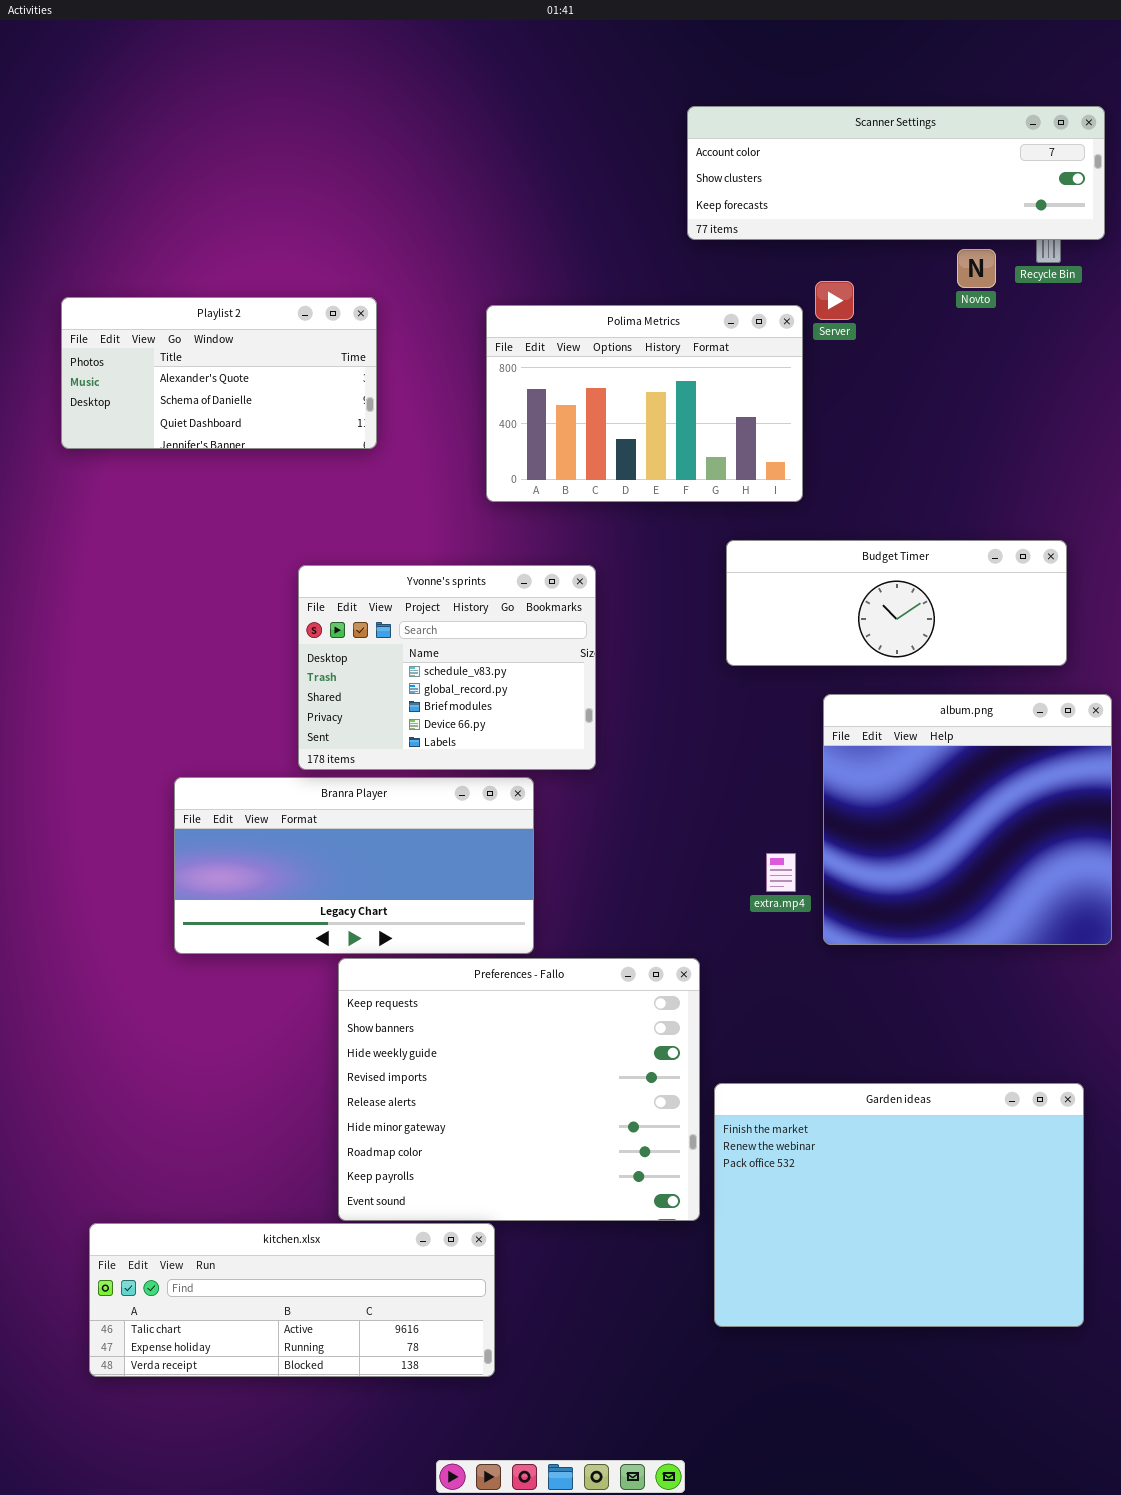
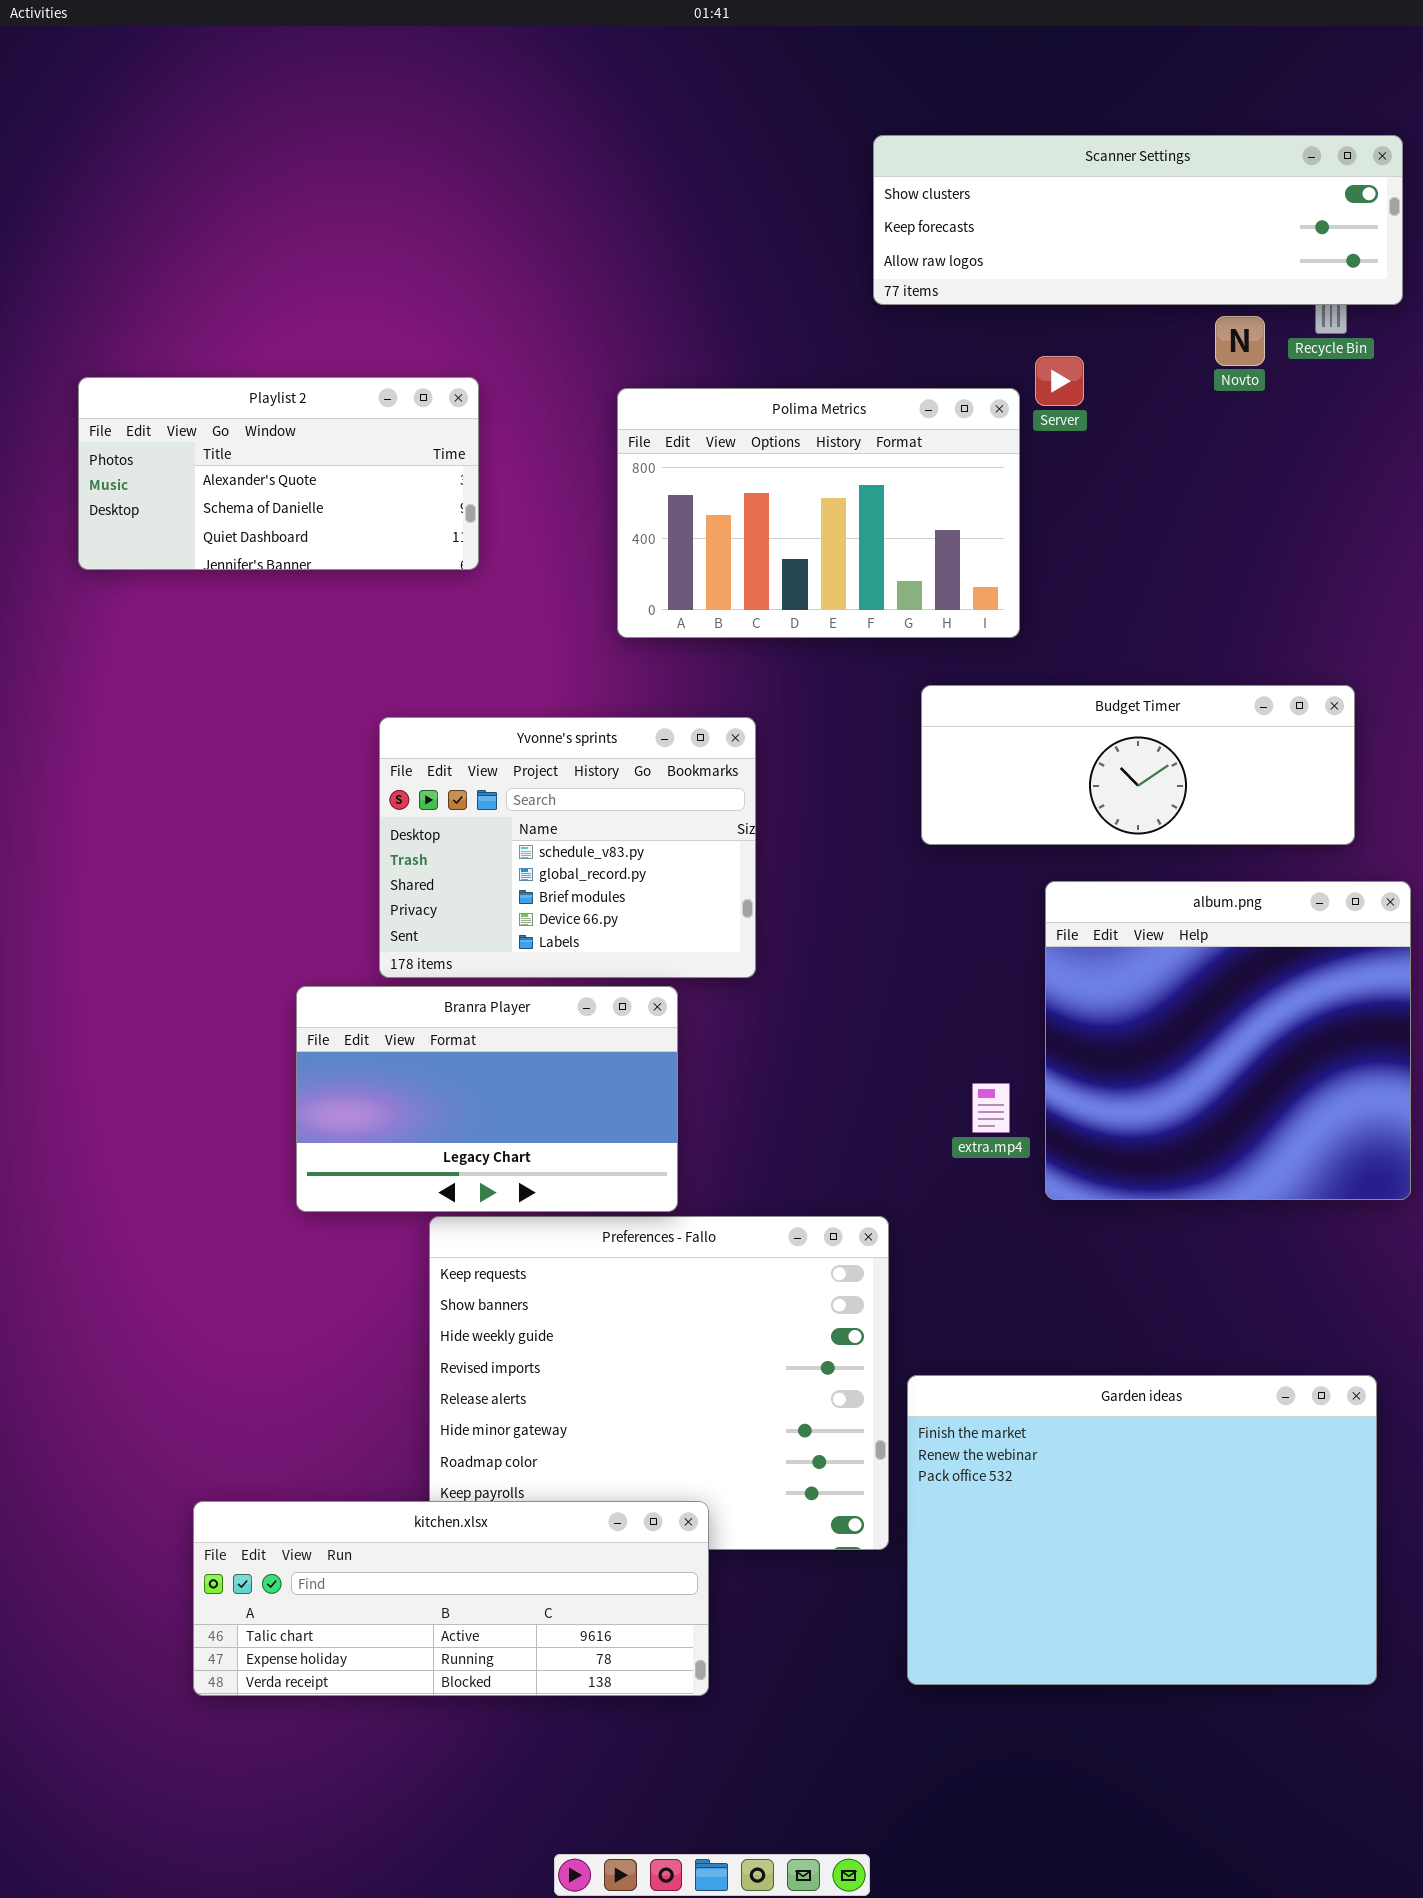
Scanner Settings: [687,106,1105,240] -> [873,135,1403,305], scrolled down 1 row
Branra Player: [174,777,534,954] -> [296,986,678,1212], resized
kitchen.xlsx: [89,1223,495,1377] -> [193,1501,709,1696], moved

